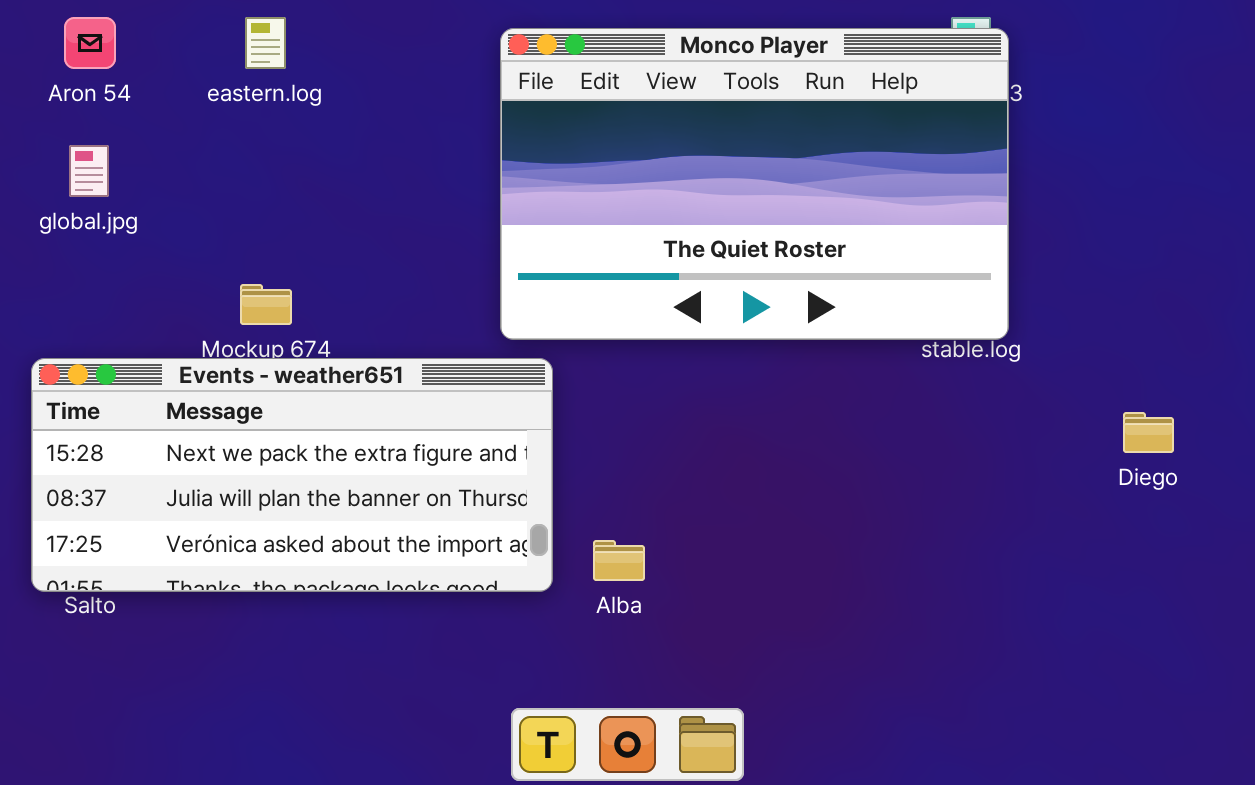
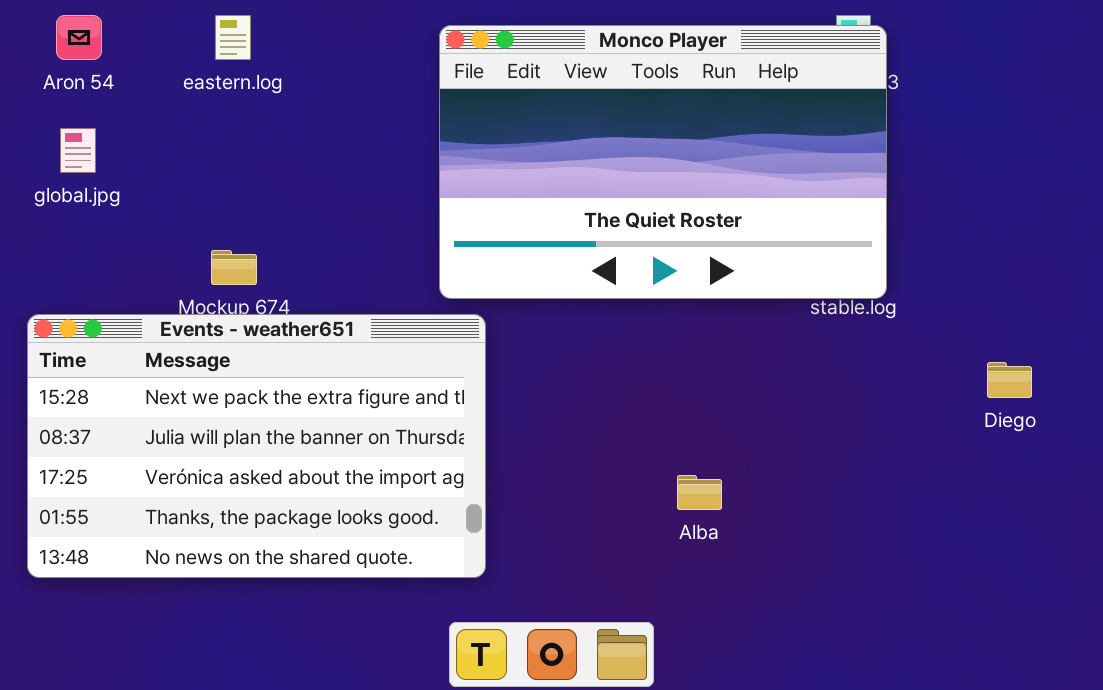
Events - weather651: [31,358,553,592] -> [27,314,486,578], resized
Alba: [593,540,645,581] -> [677,475,722,510], moved

